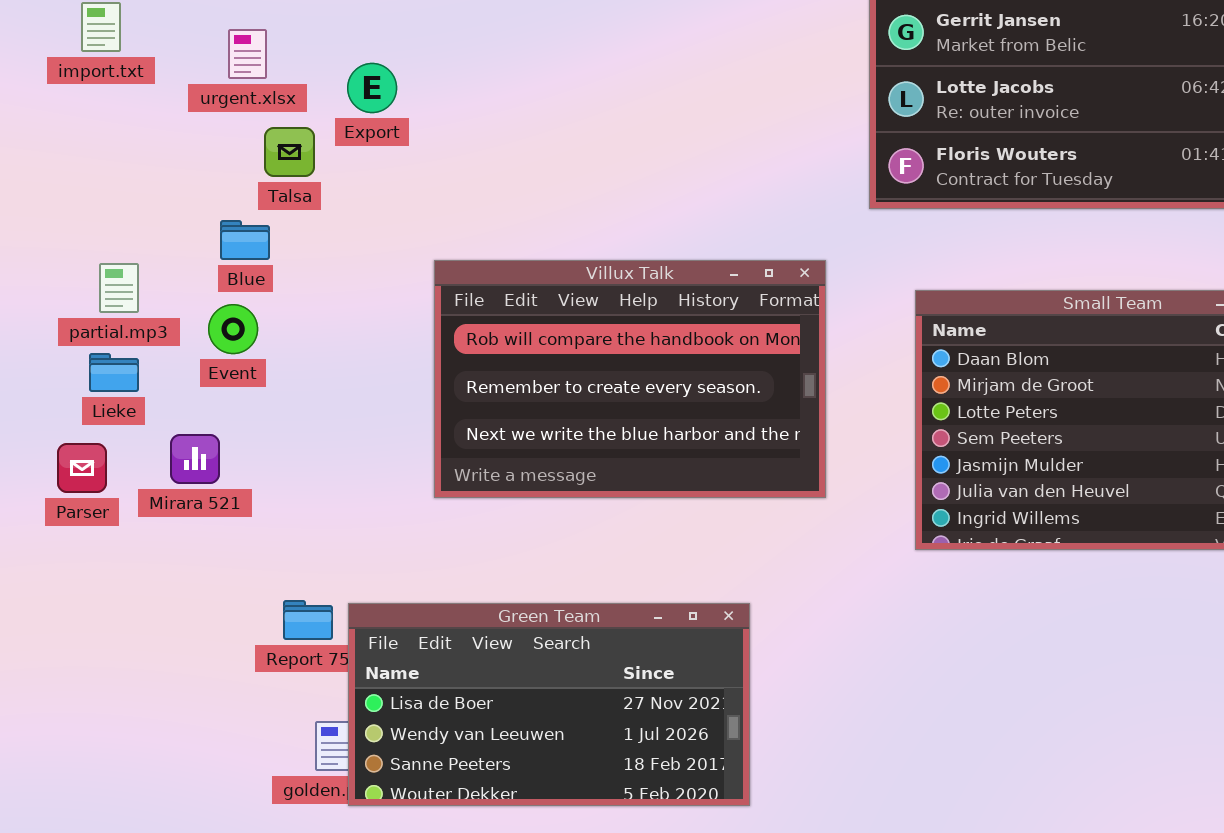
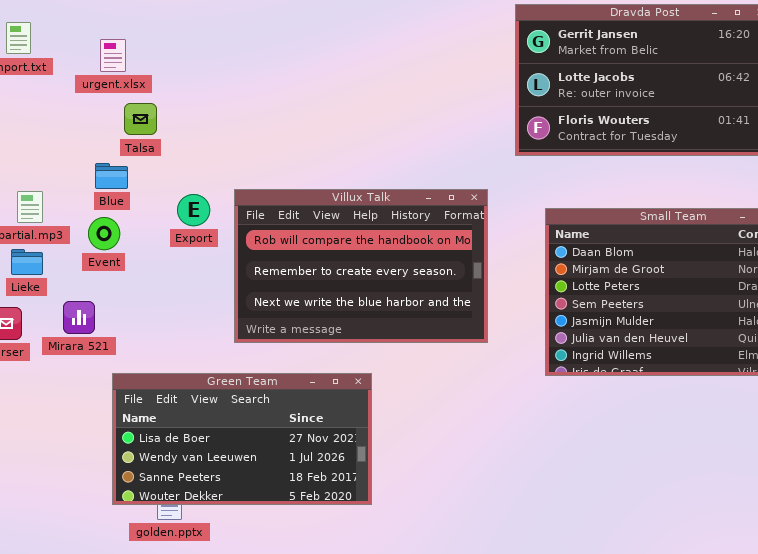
Export: [347,63,397,113] -> [177,194,210,226], moved
Green Team: [348,603,750,806] -> [112,373,372,505], moved

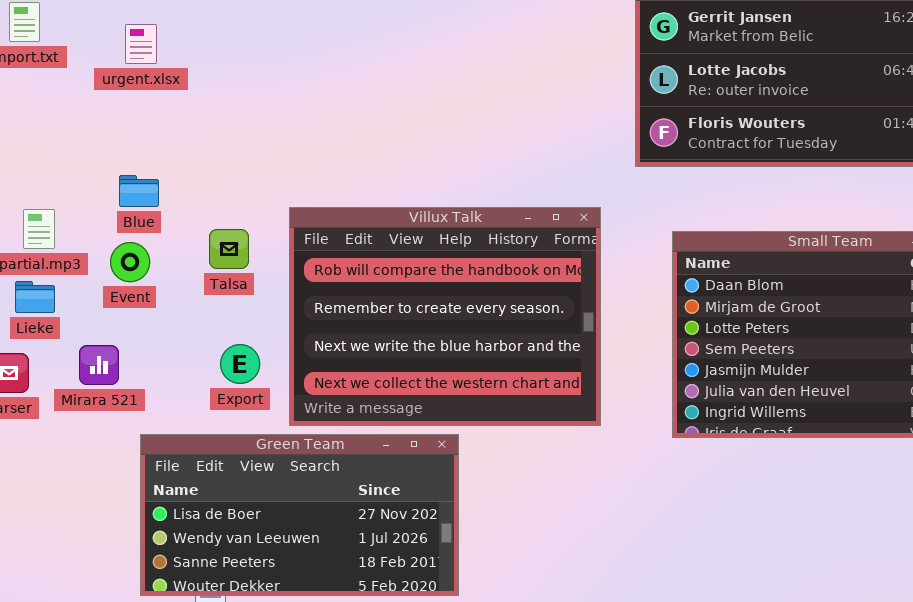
Talsa: [124,103,157,135] -> [209,229,249,269], moved
Villux Talk: [234,189,488,343] -> [289,207,601,426], resized
Export: [177,194,210,226] -> [220,344,260,384], moved

